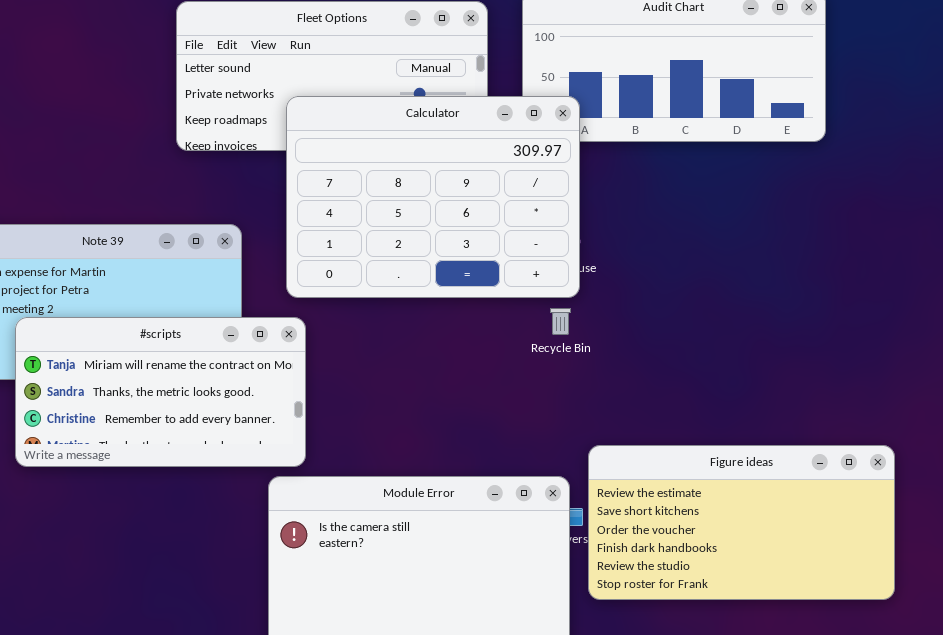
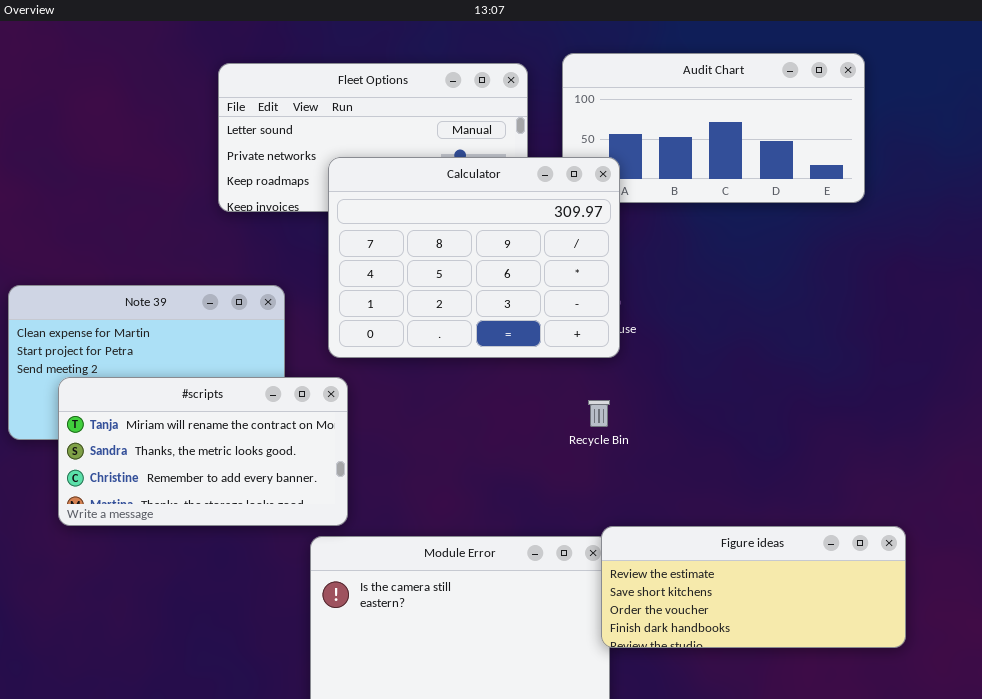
Recycle Bin: [550,308,571,335] -> [588,400,610,427], moved
Figure ideas: [588,445,895,600] -> [601,526,906,648], moved, resized

